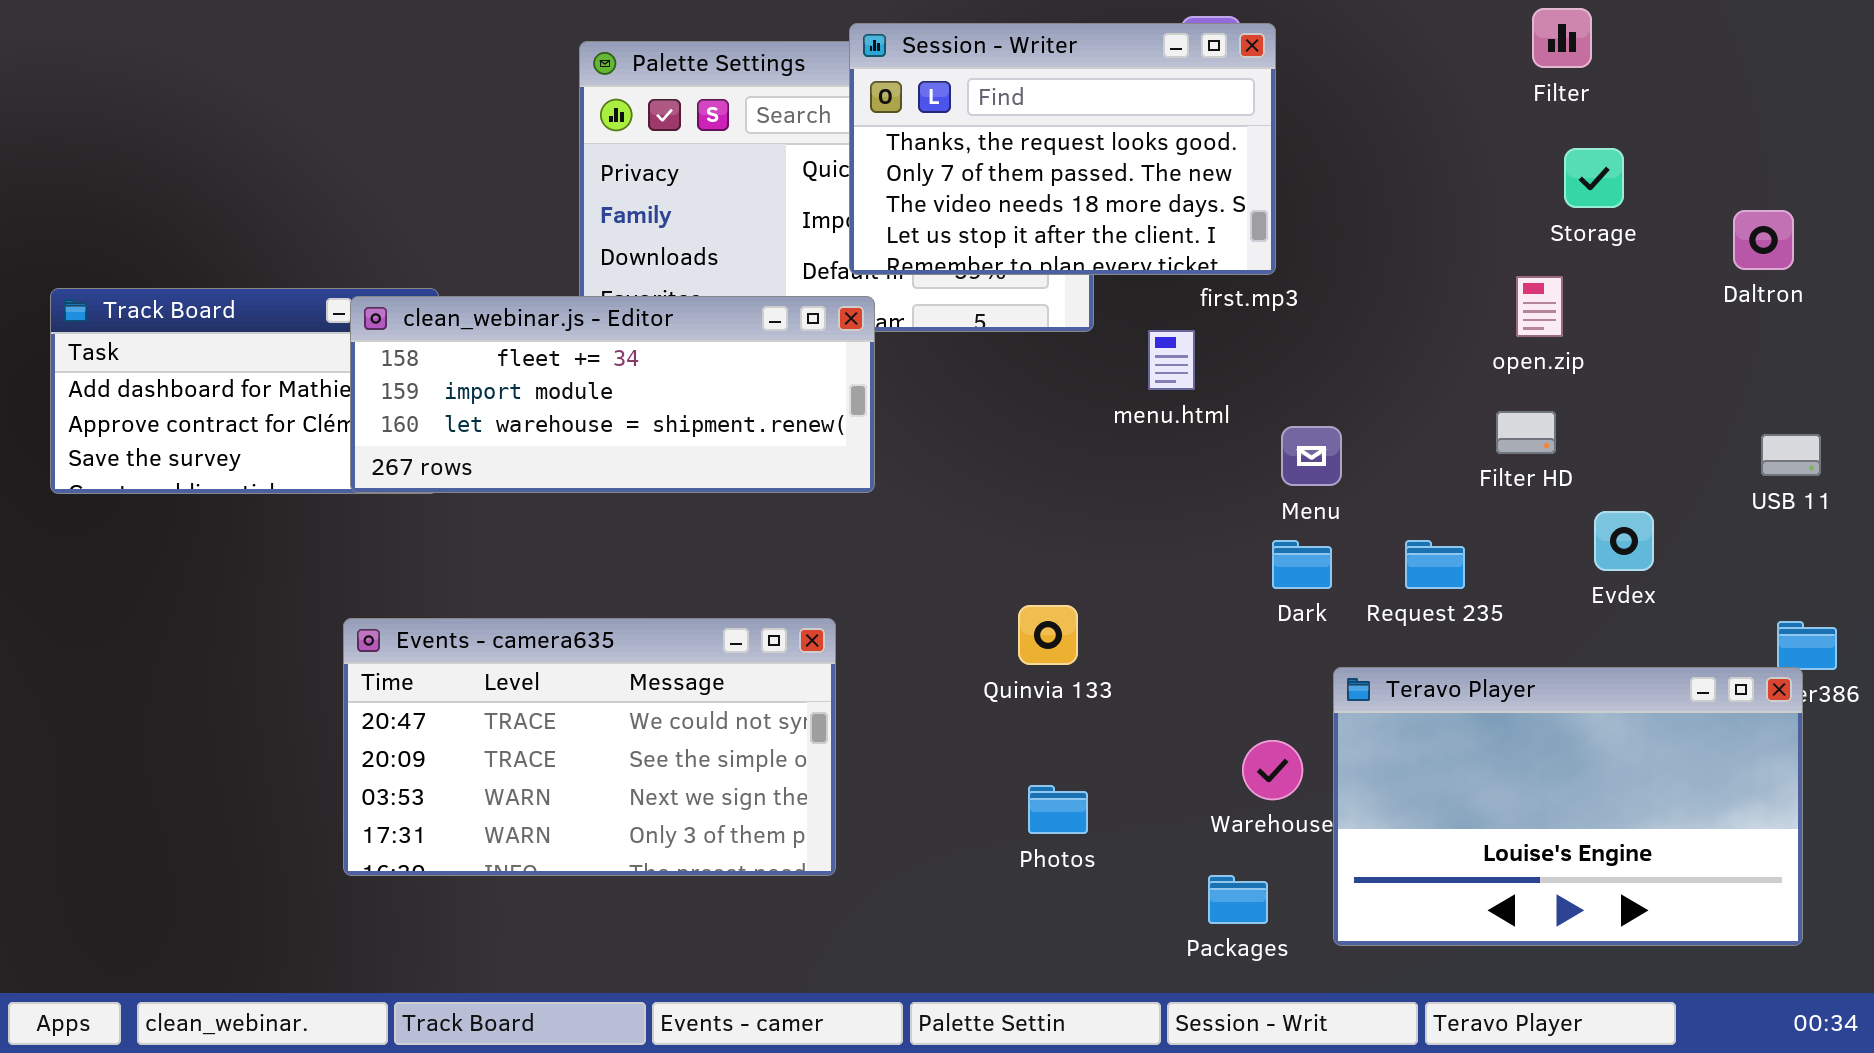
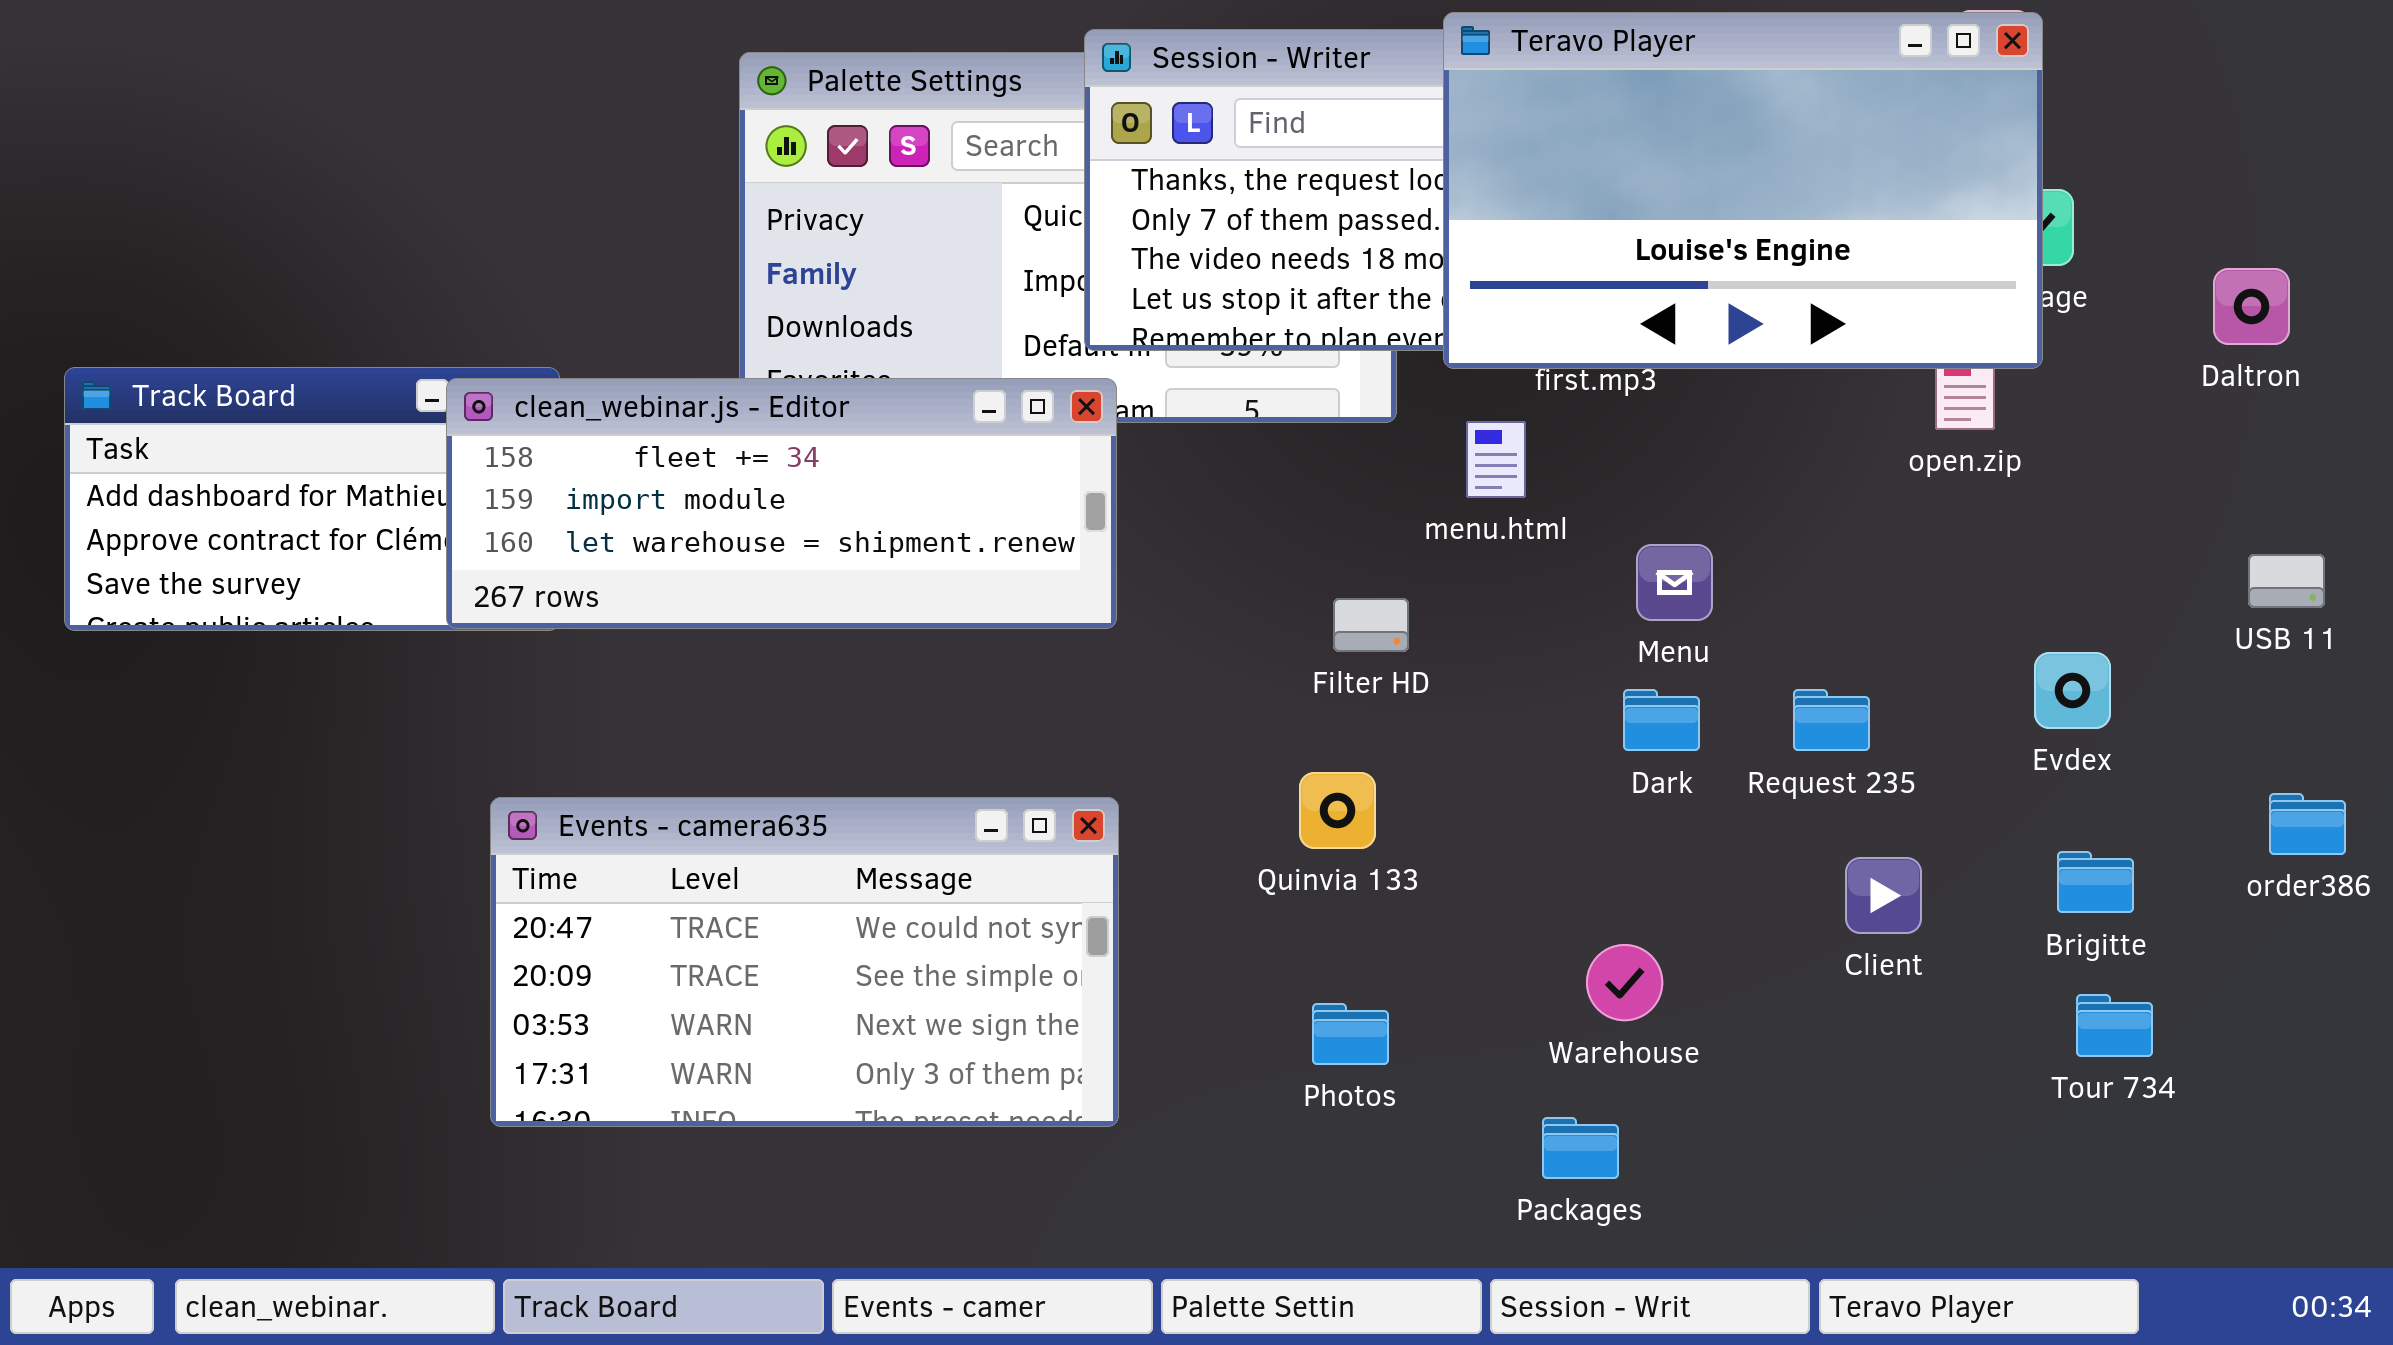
Filter HD: [1496,411,1556,454] -> [1333,598,1409,652], moved
Events - camera635: [343,618,836,876] -> [490,797,1119,1127], moved
Teravo Player: [1333,667,1803,946] -> [1443,12,2043,369], moved

